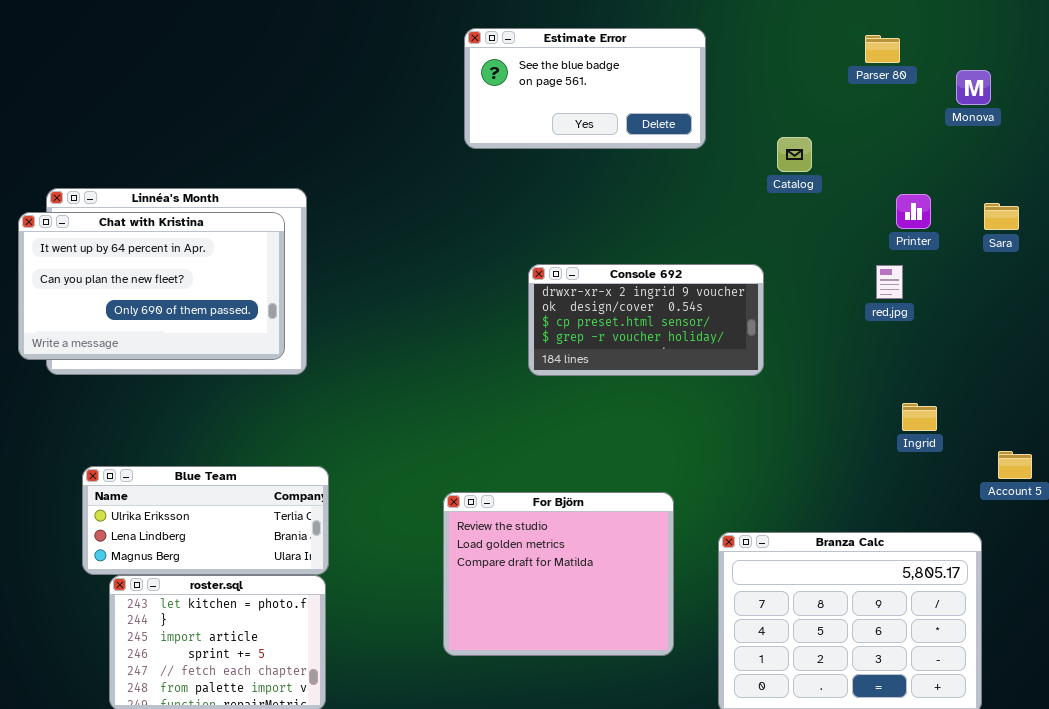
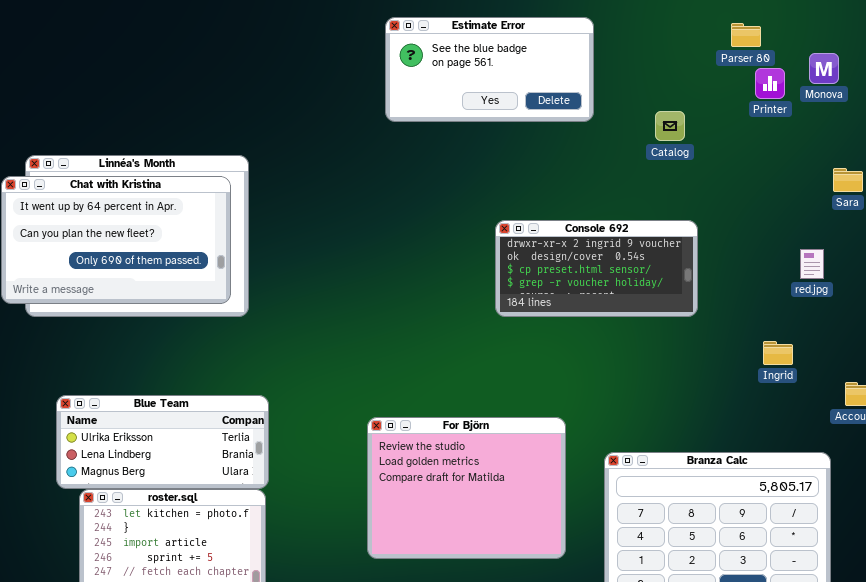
Printer: [896,194,931,229] -> [755,68,785,99], moved
Console 692: [528,264,764,376] -> [495,220,698,317], moved
red.jpg: [876,265,903,299] -> [800,249,824,279], moved

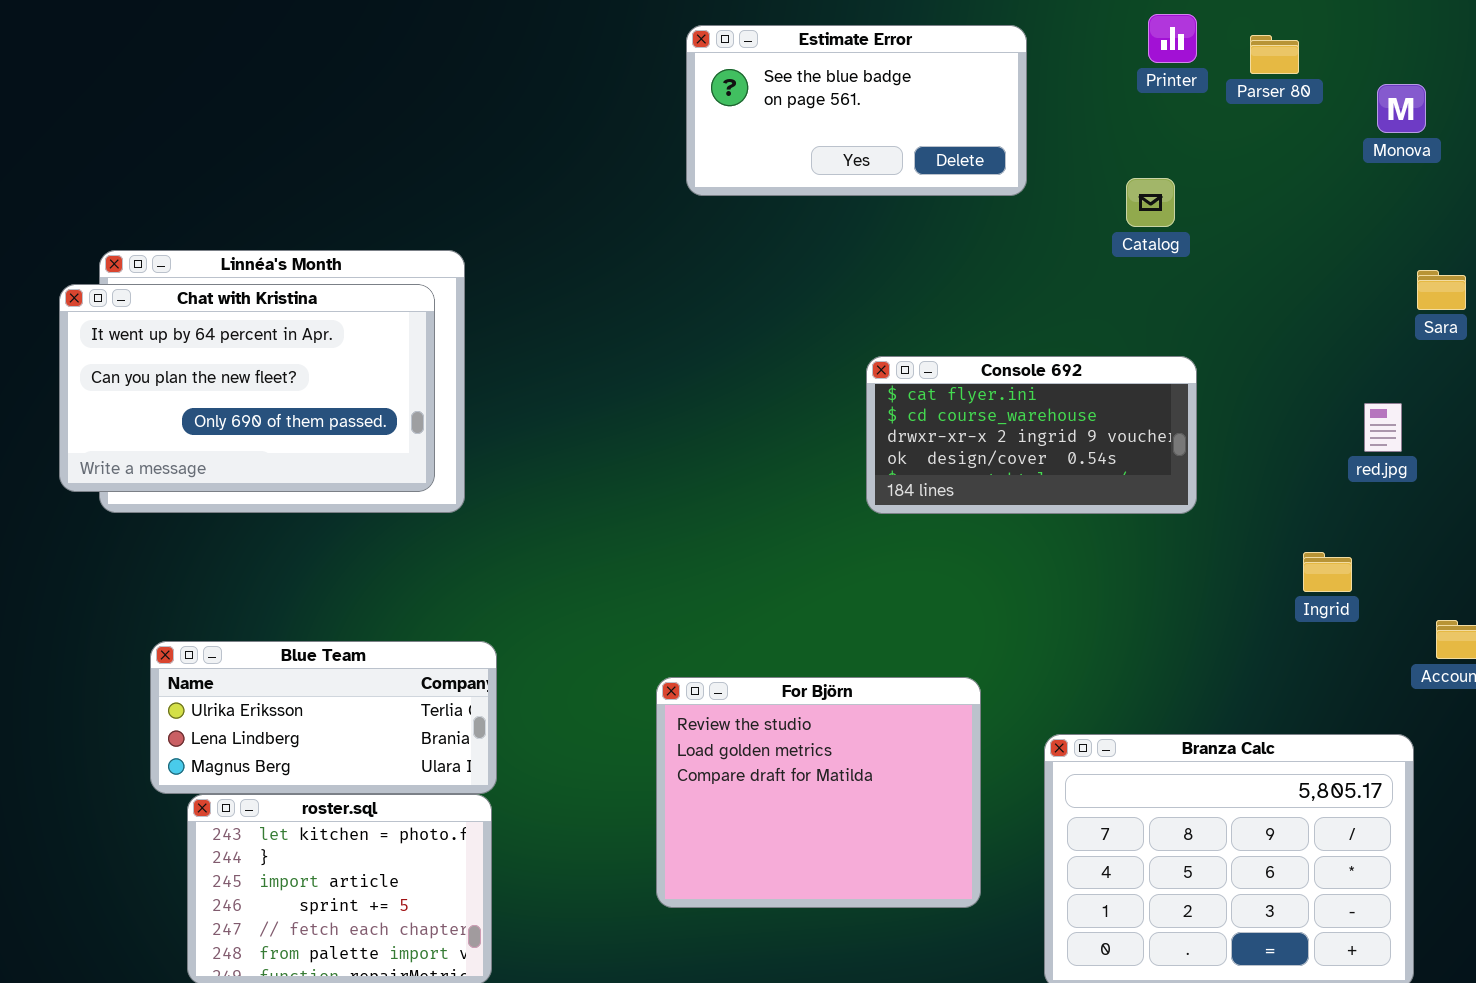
Printer: [755,68,785,99] -> [1148,14,1197,63], moved
Console 692: [495,220,698,317] -> [866,356,1197,514], scrolled up 2 rows

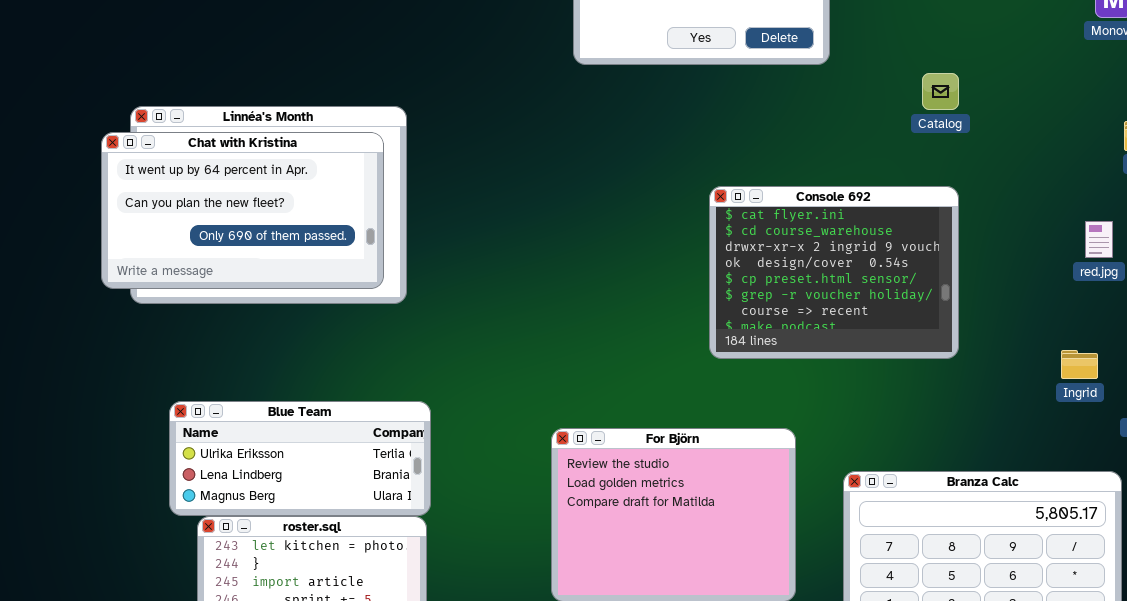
Catalog: [1126,178,1175,227] -> [922,73,959,110], moved
Console 692: [866,356,1197,514] -> [709,186,959,359], resized
Ingrid: [1303,552,1352,592] -> [1061,350,1098,379], moved

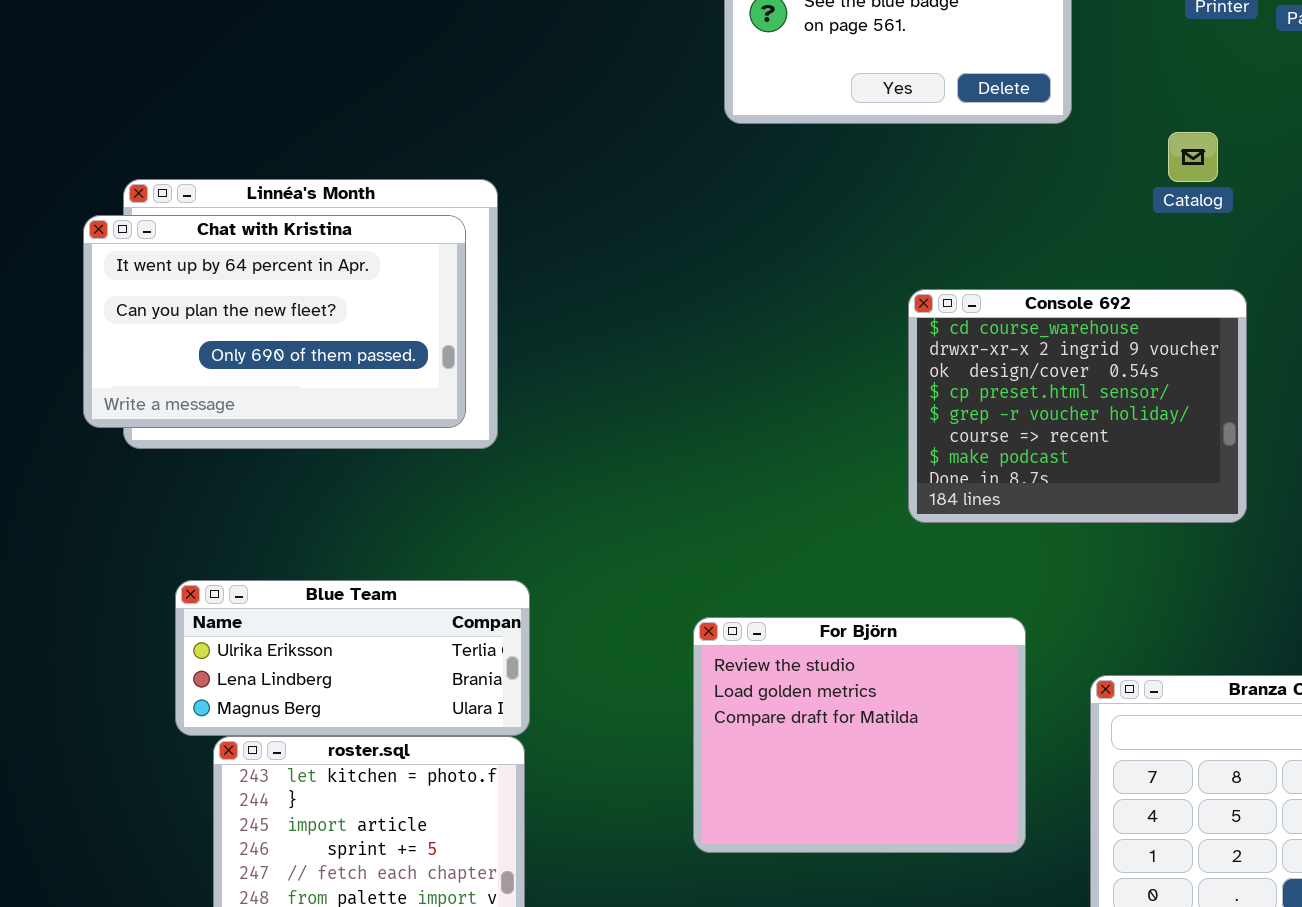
Catalog: [922,73,959,110] -> [1168,132,1218,182], moved
Console 692: [709,186,959,359] -> [908,289,1247,523], scrolled down 1 row

